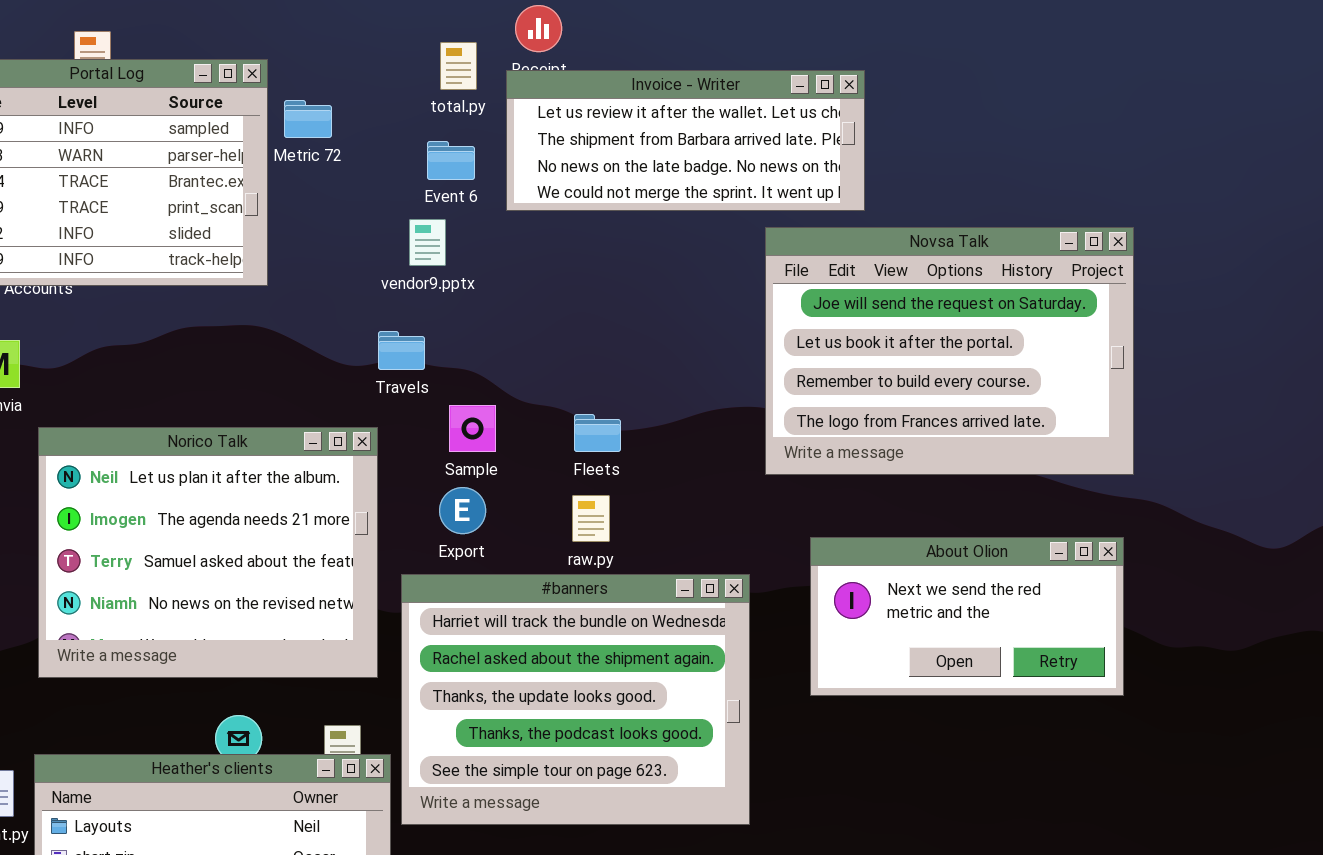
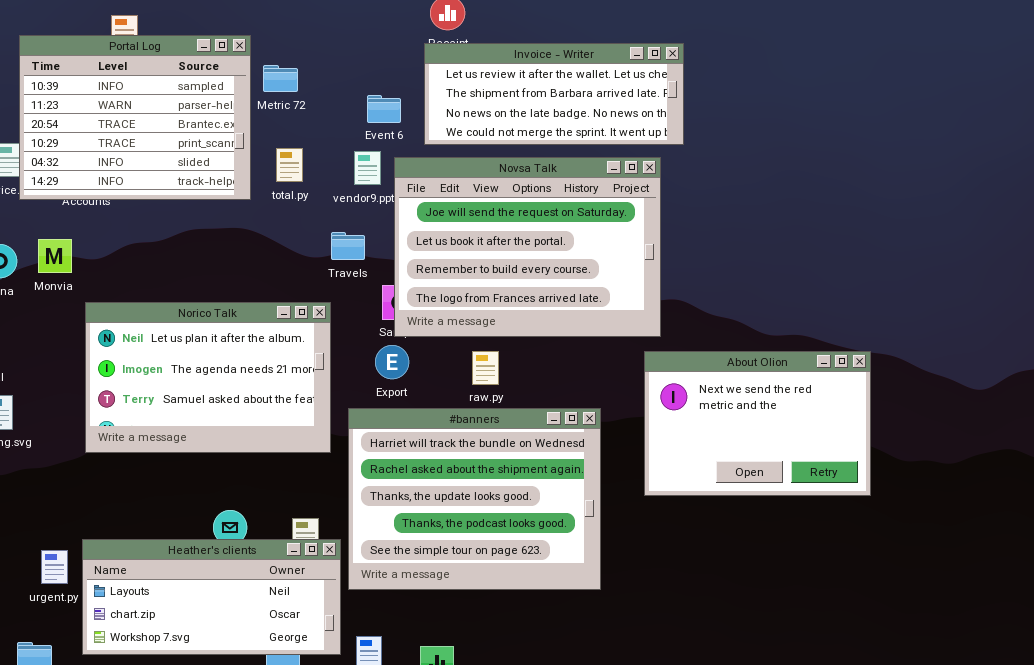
total.py: [440,42,477,90] -> [276,148,303,182], moved
Novsa Talk: [765,227,1134,475] -> [394,157,661,337], moved
Norico Talk: [38,427,378,678] -> [85,302,331,453], resized
About Olion: [810,537,1124,696] -> [644,351,871,496], resized

